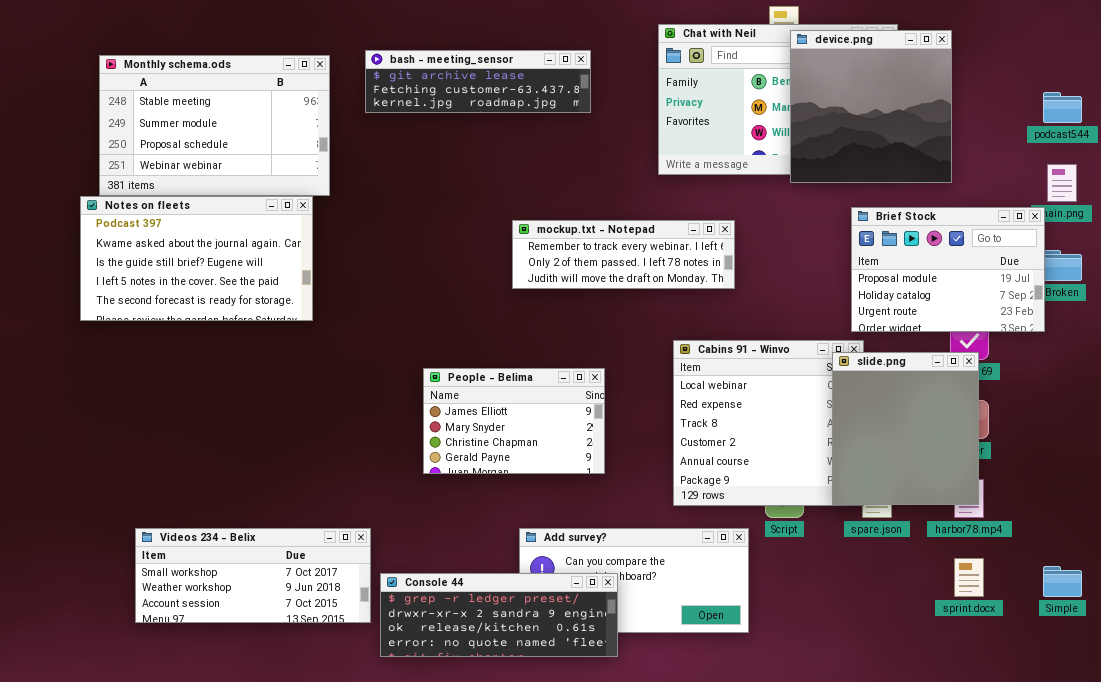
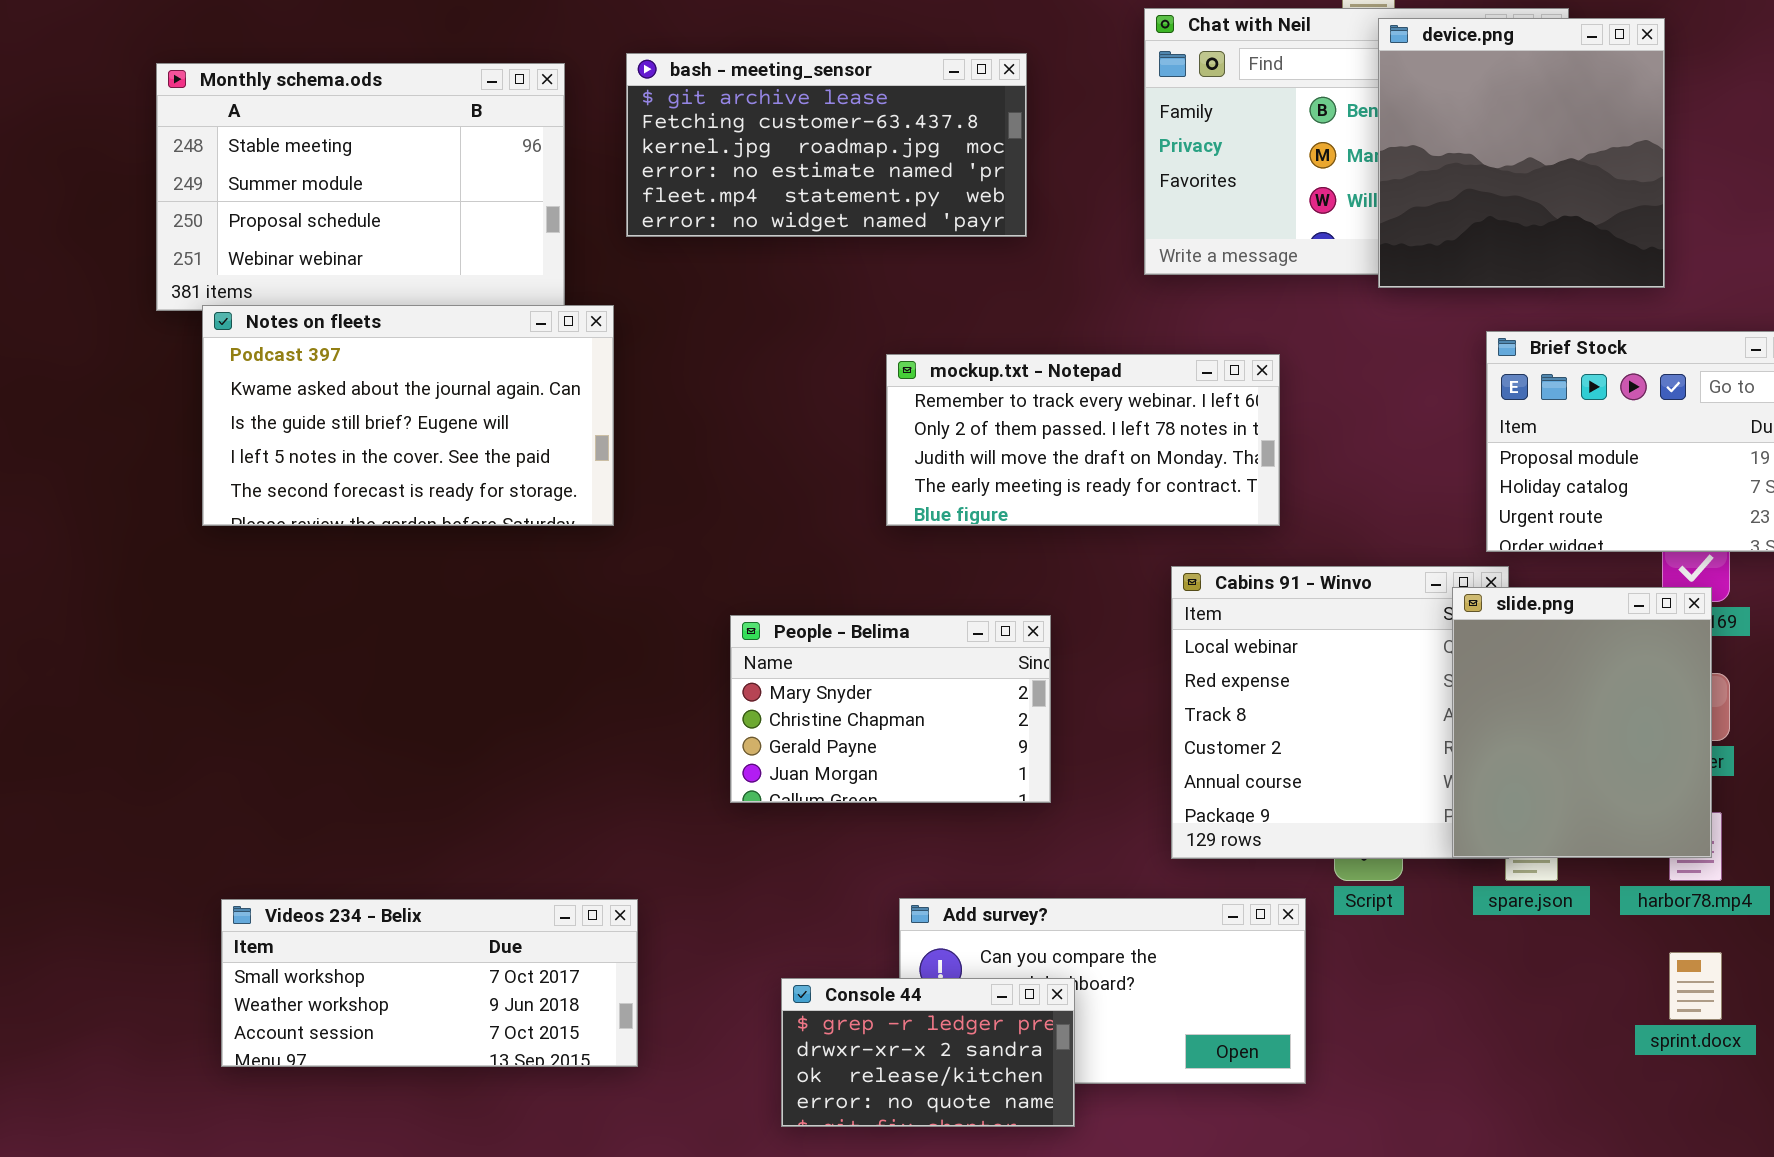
bash - meeting_sensor: [365,50,591,113] -> [626,53,1027,237], resized
Notes on fleets: [80,196,313,321] -> [202,305,614,526], moved
mockup.txt - Notepad: [512,220,735,289] -> [886,354,1280,526], resized
People - Belima: [423,368,605,474] -> [730,615,1051,803], scrolled down 1 row
Console 44: [380,573,618,657] -> [781,978,1075,1127], resized

